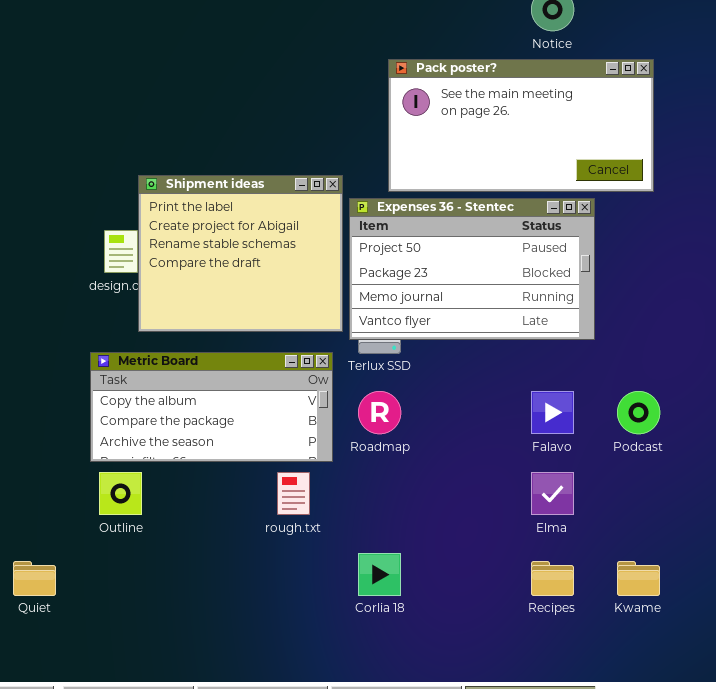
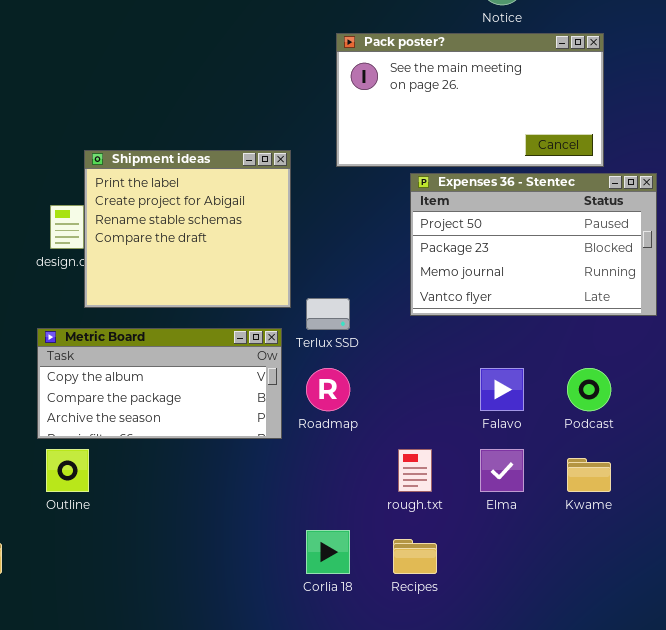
Expenses 36 - Stentec: [349,198,595,340] -> [410,173,657,316], moved
rough.txt: [277,472,310,515] -> [398,449,432,492], moved
Recipes: [531,561,574,596] -> [393,539,437,574], moved
Kwame: [617,561,660,596] -> [567,458,611,492], moved

